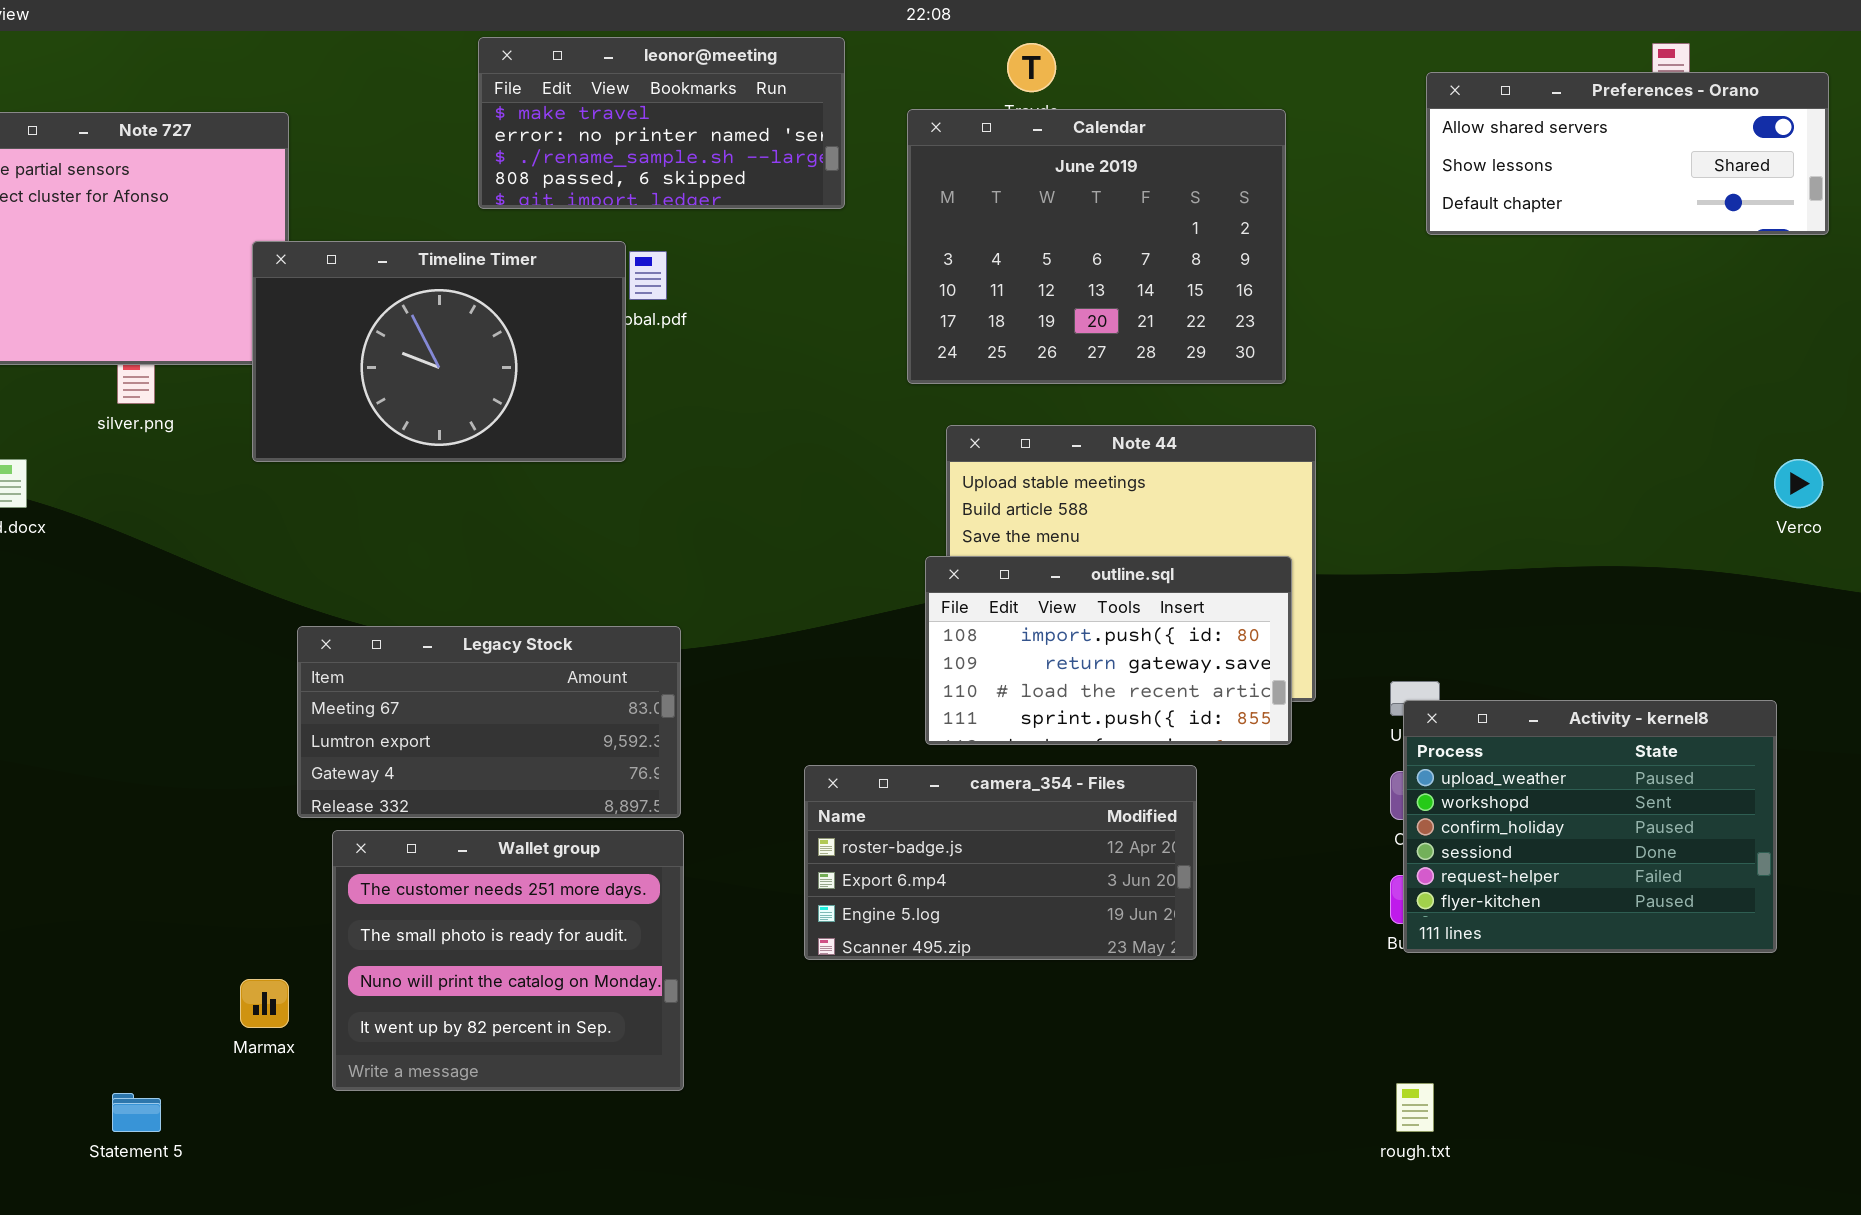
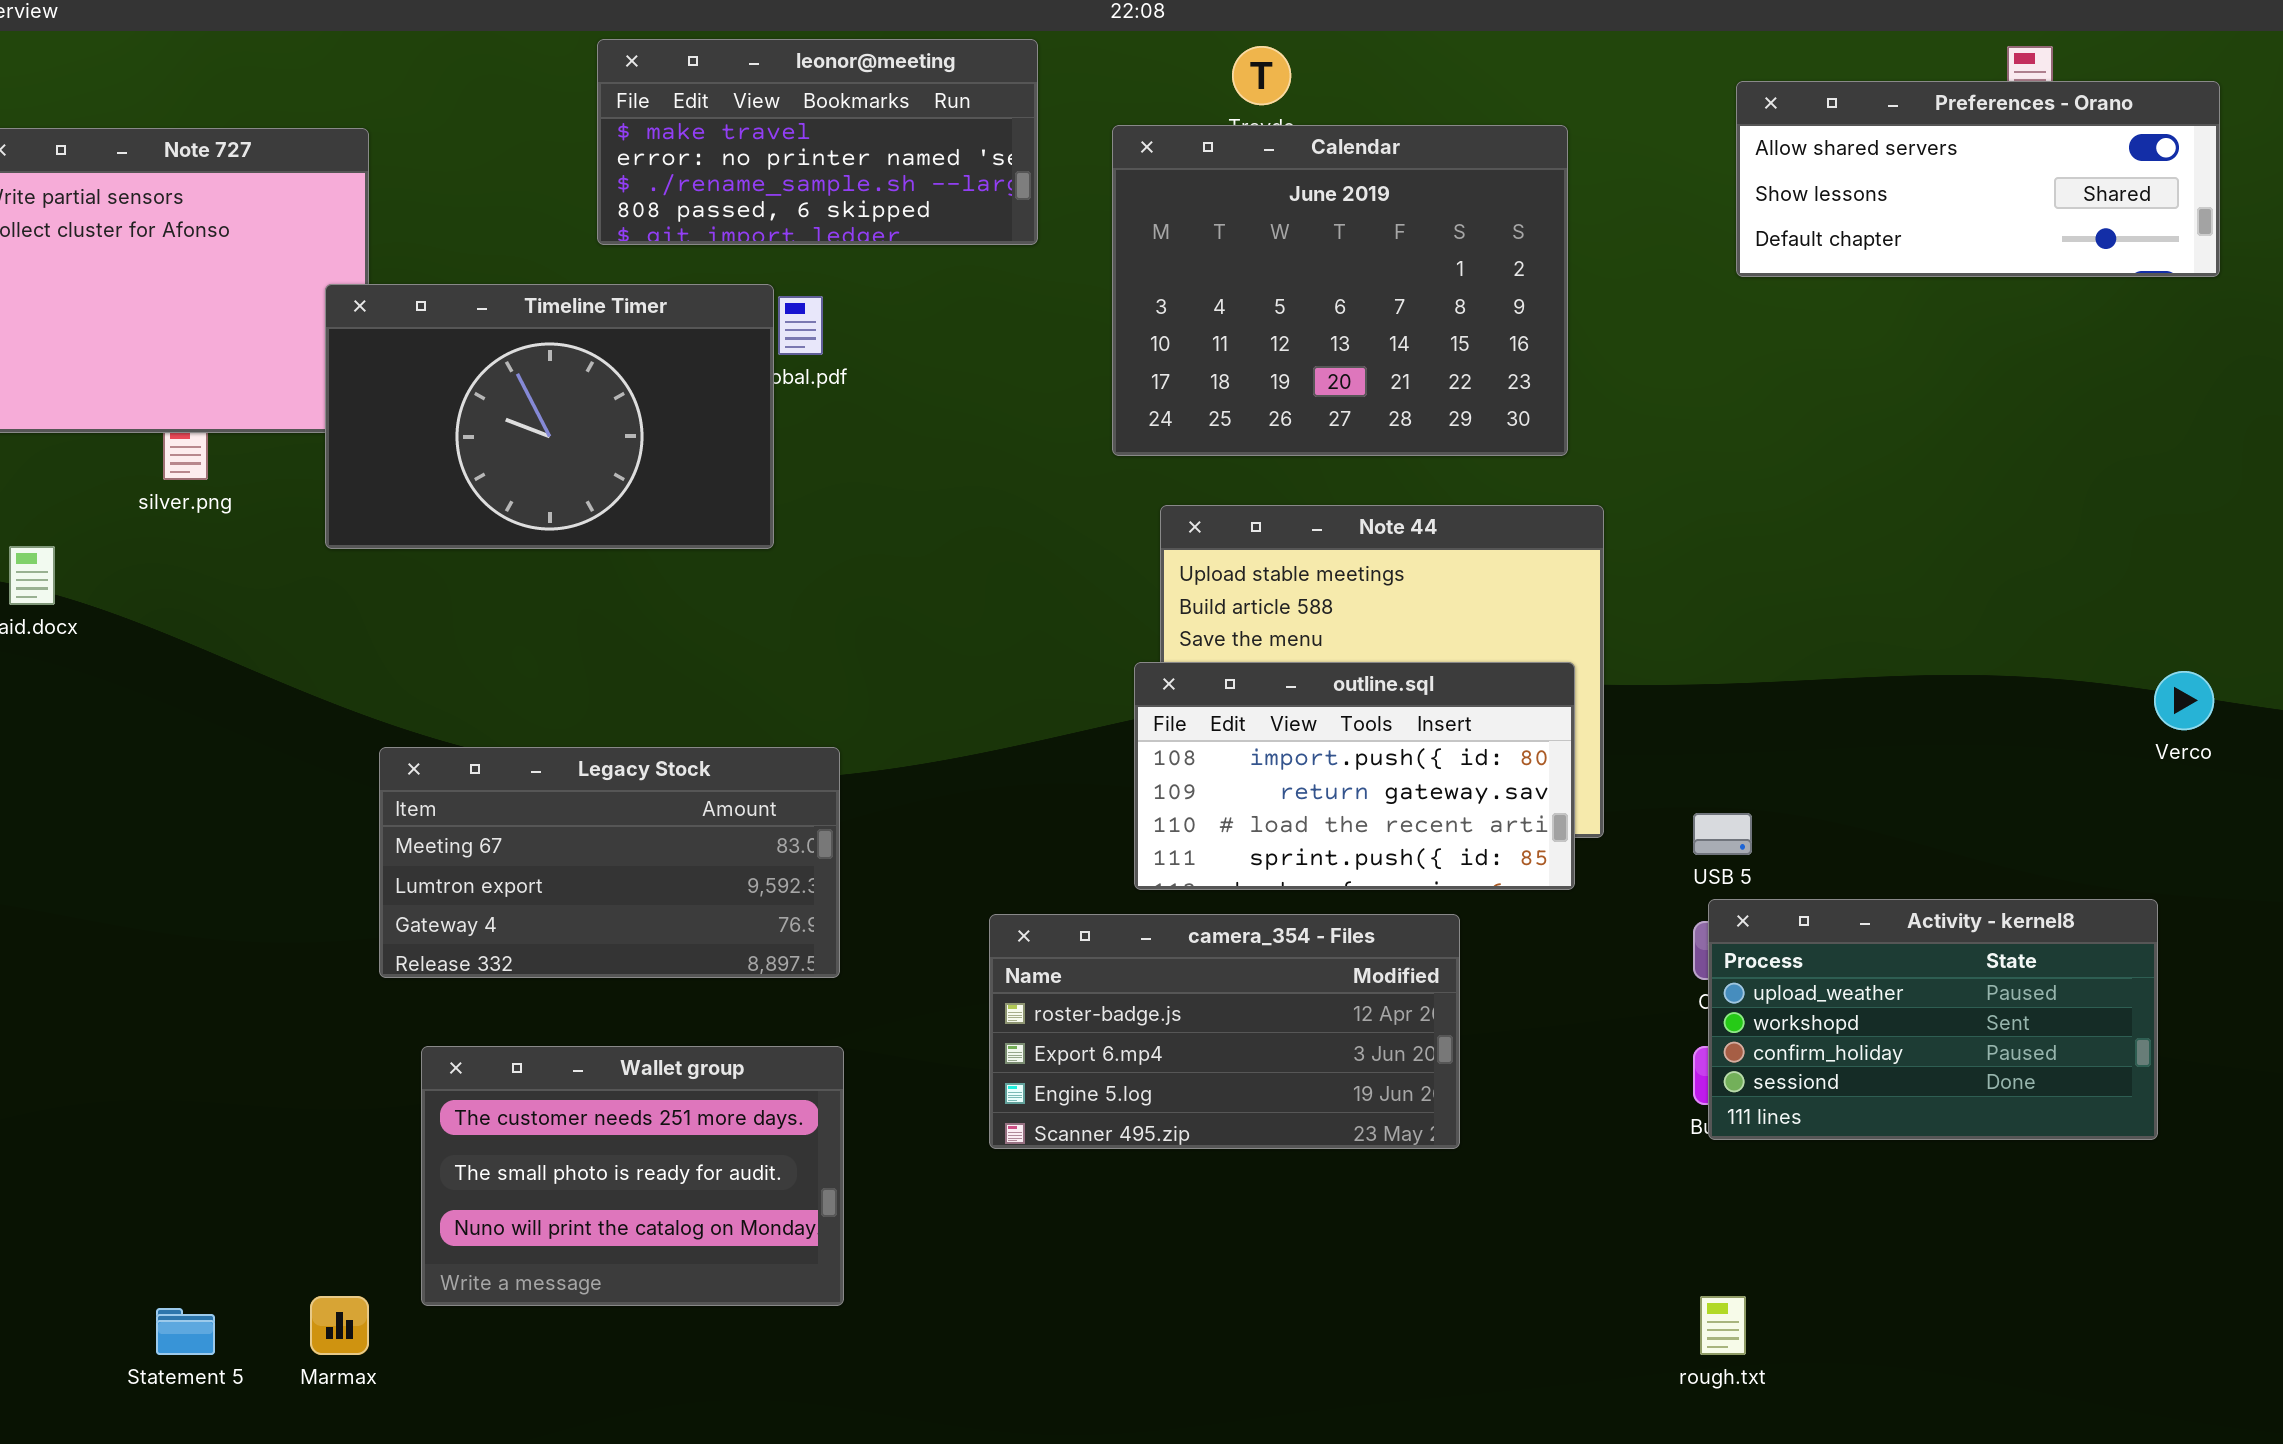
Verco: [1774,459,1823,508] -> [2154,671,2214,730], moved
Activity - kernel8: [1403,700,1777,953] -> [1708,899,2158,1140], resized
Wallet group: [332,830,684,1091] -> [421,1046,844,1306], resized
Marmax: [240,979,289,1028] -> [310,1296,369,1355], moved

